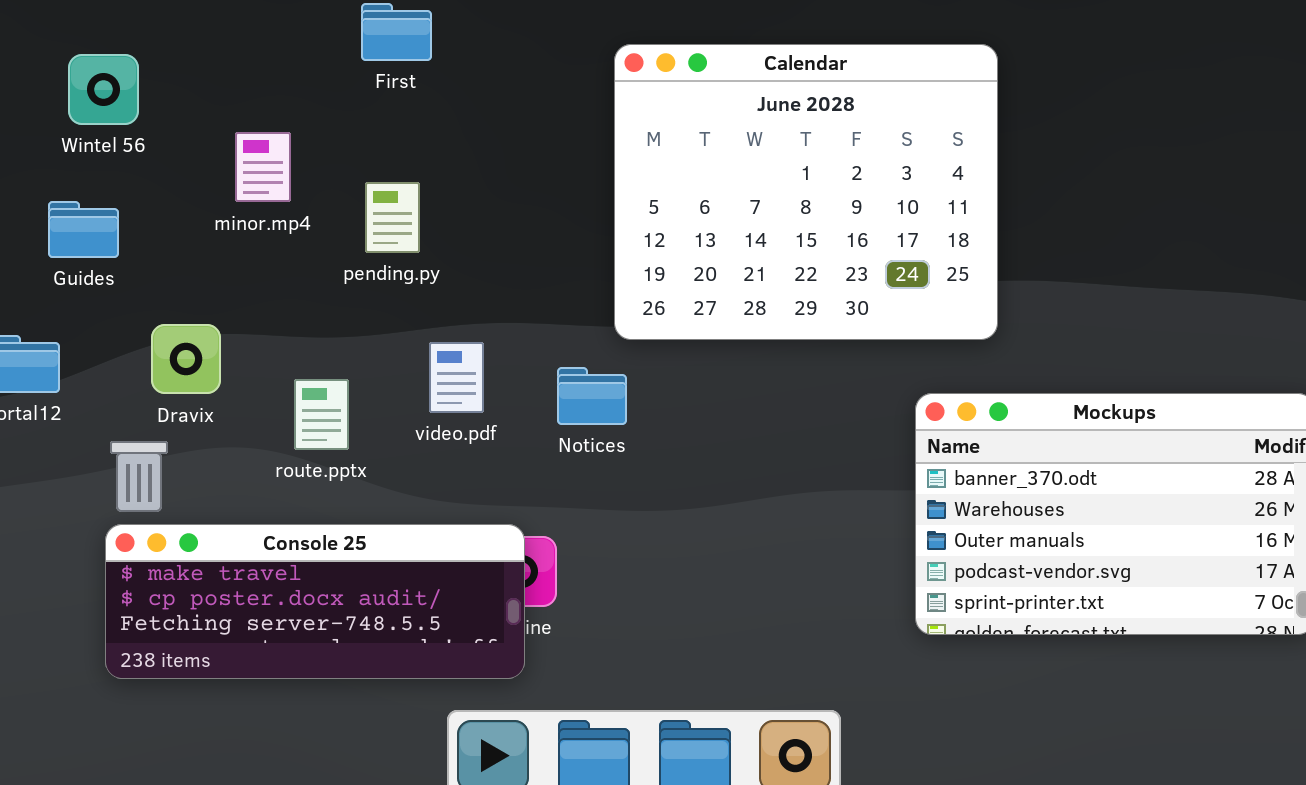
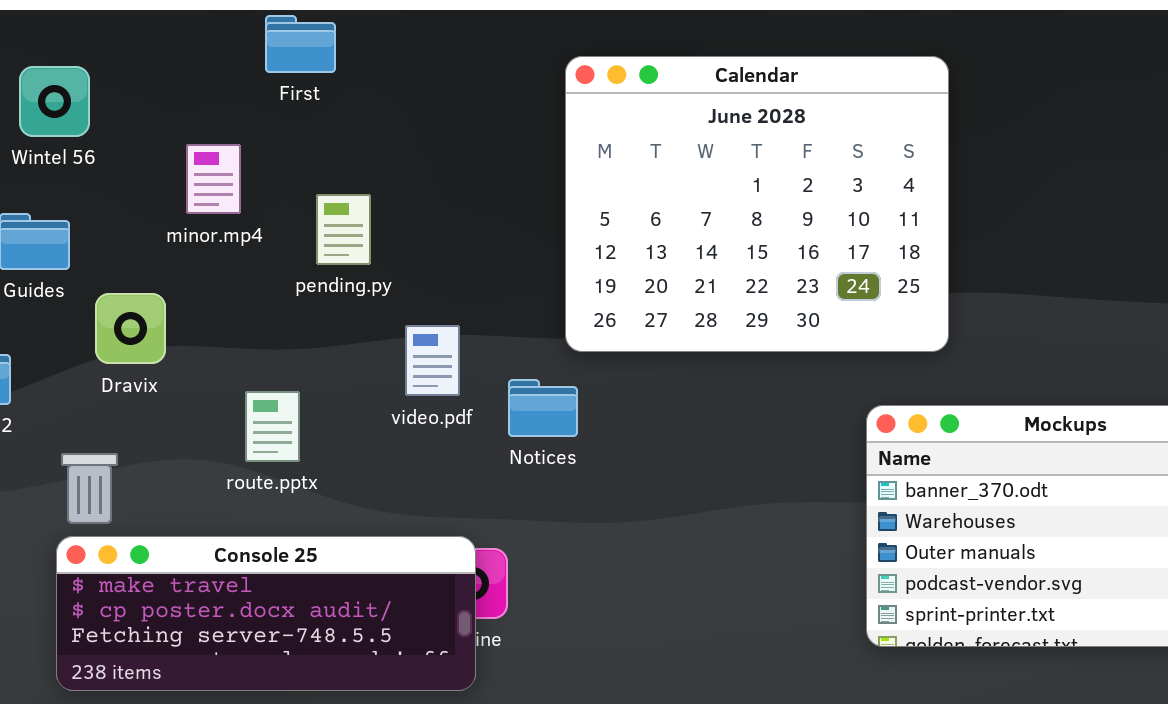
First: [361,3,432,61] -> [265,15,336,73], moved
Dravix: [151,324,221,394] -> [95,293,166,364], moved
video.pdf: [429,342,484,413] -> [405,325,460,396], moved

